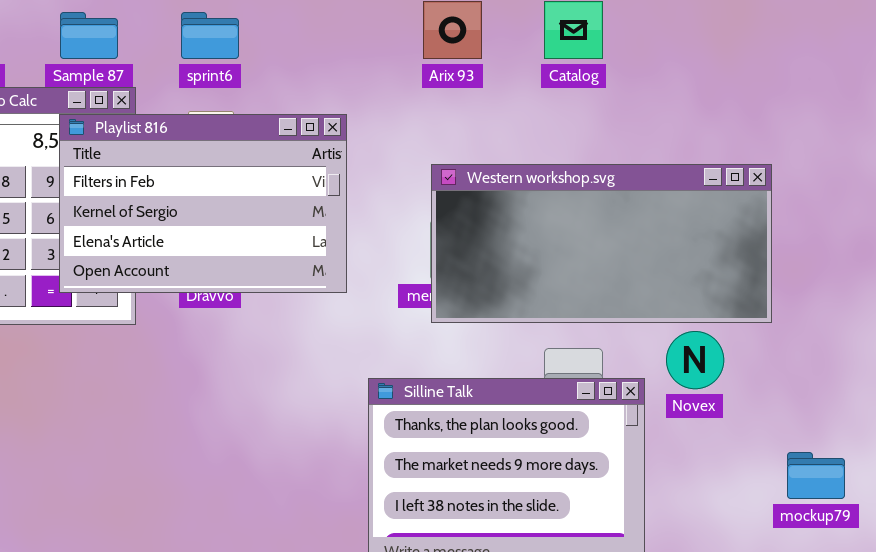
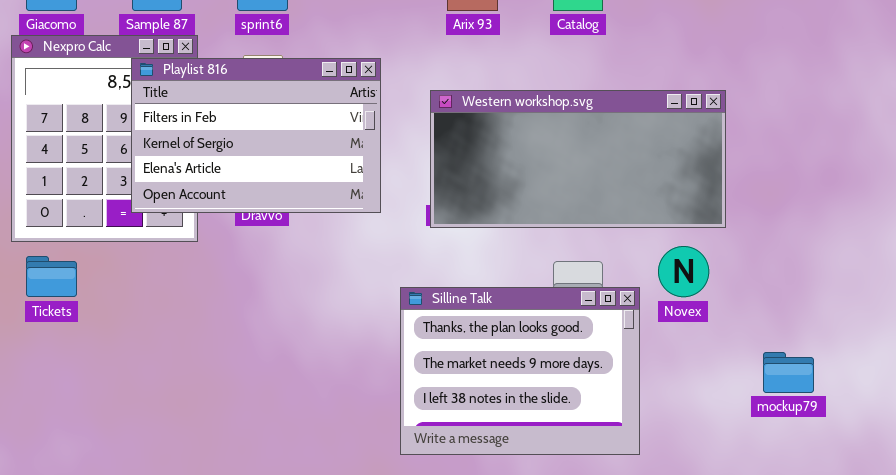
Western workshop.svg: [431,164,772,323] -> [430,90,726,228], moved

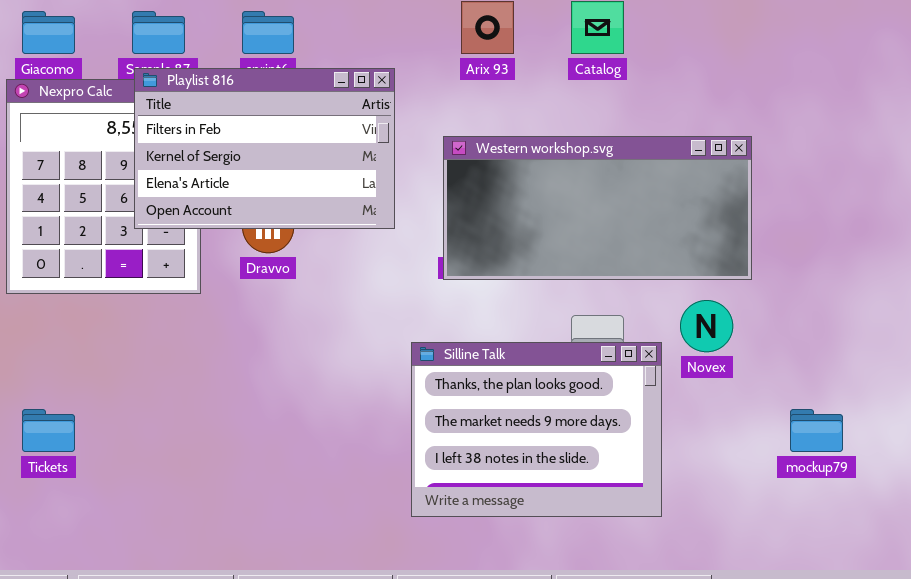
Playlist 816: [131,58,381,213] -> [134,68,395,229], moved
Tickets: [26,256,77,297] -> [22,409,75,452], moved

